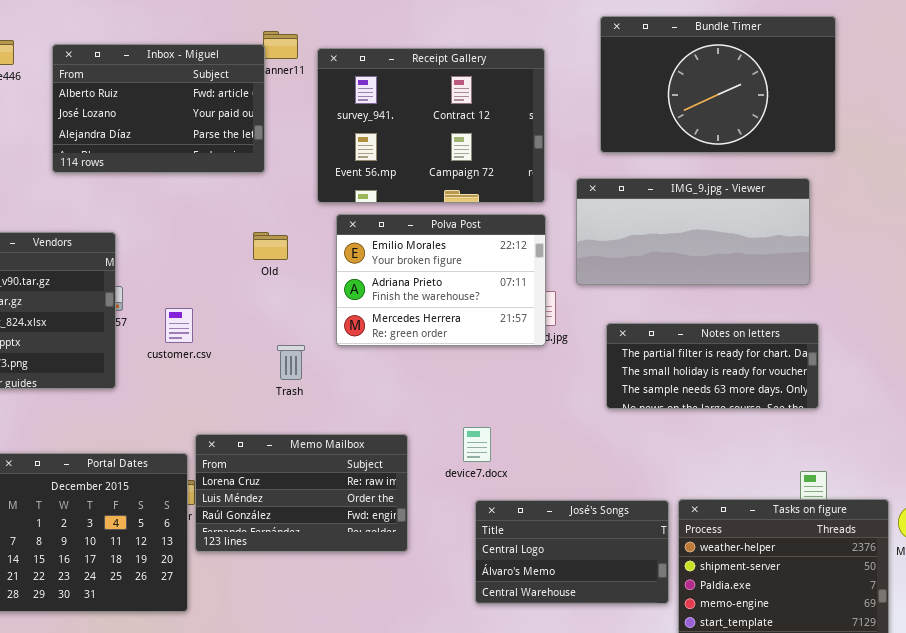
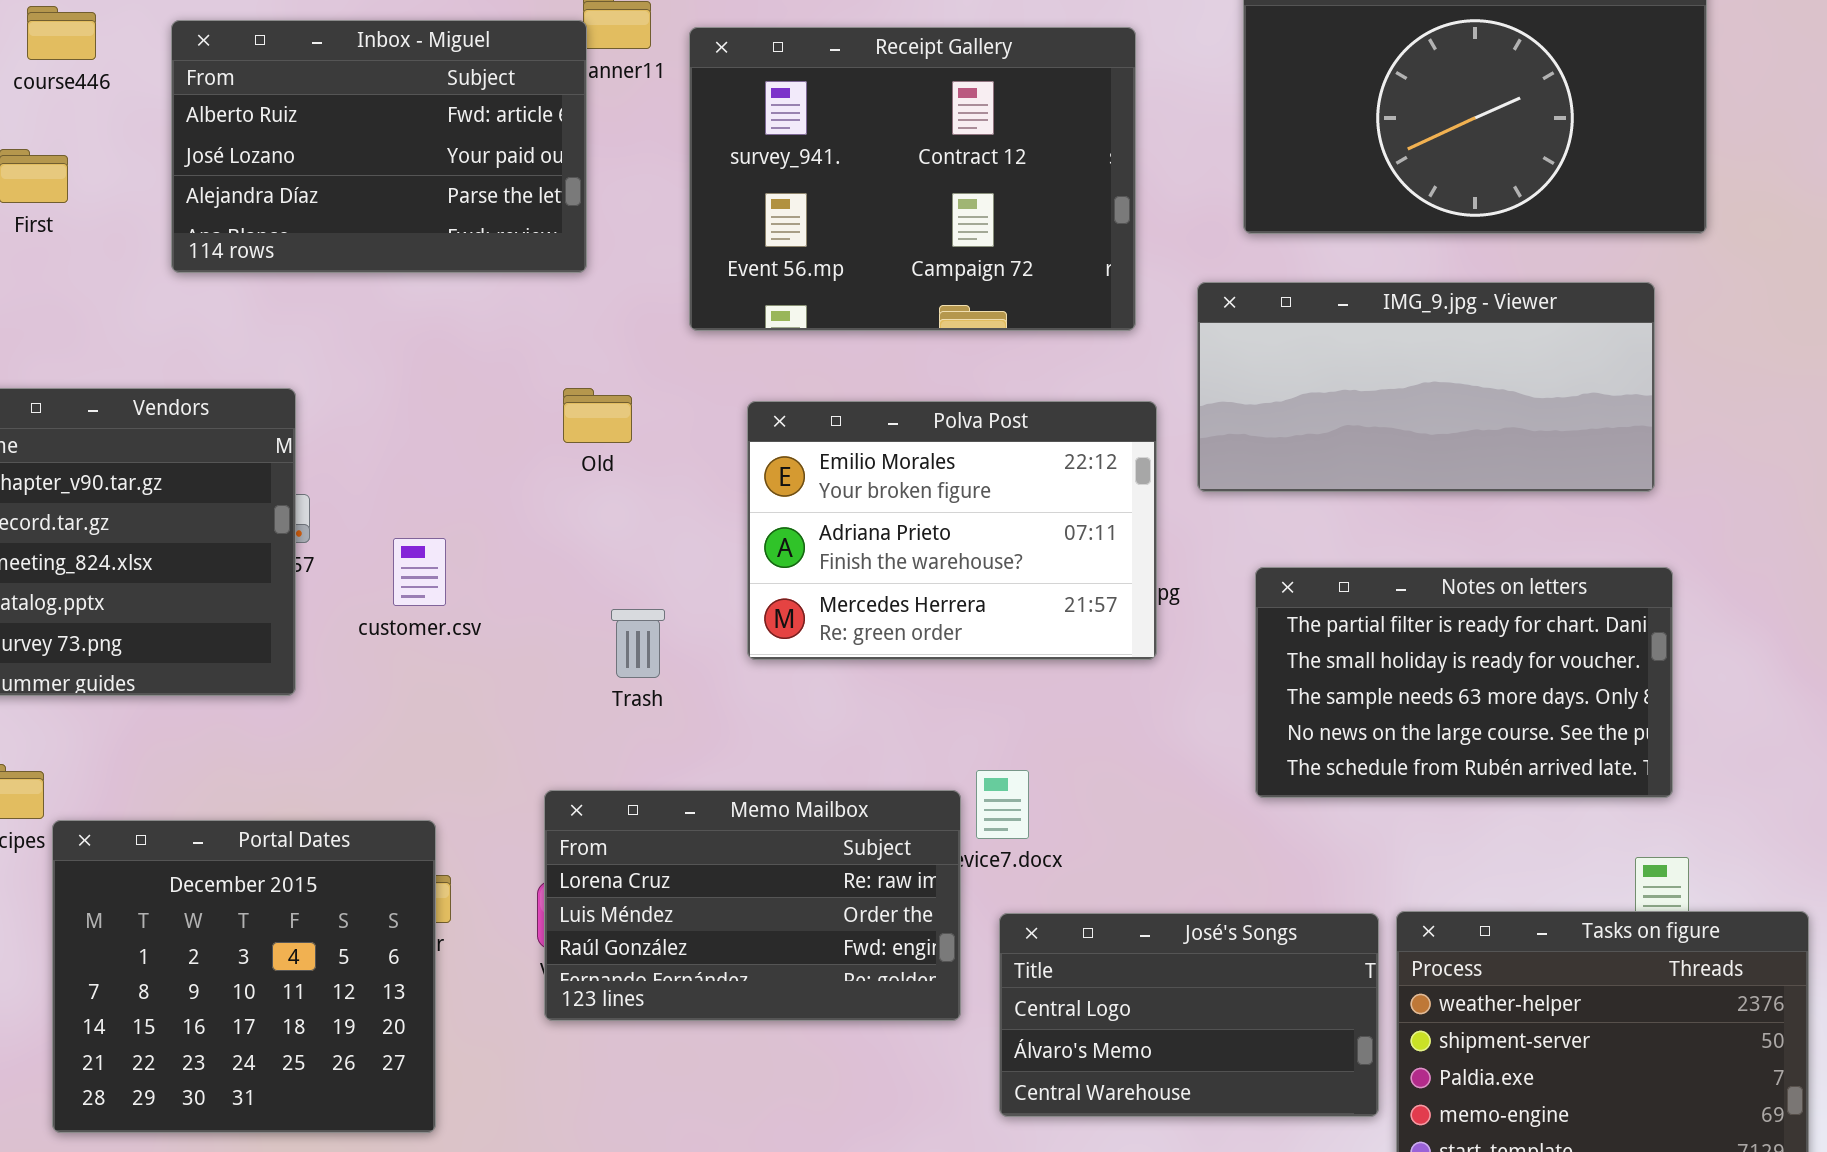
Polva Post: [336,214,546,346] -> [747,401,1157,660], moved
Notes on letters: [606,323,819,409] -> [1255,567,1673,798], resized
Memo Mailbox: [195,434,408,552] -> [544,790,961,1021], moved

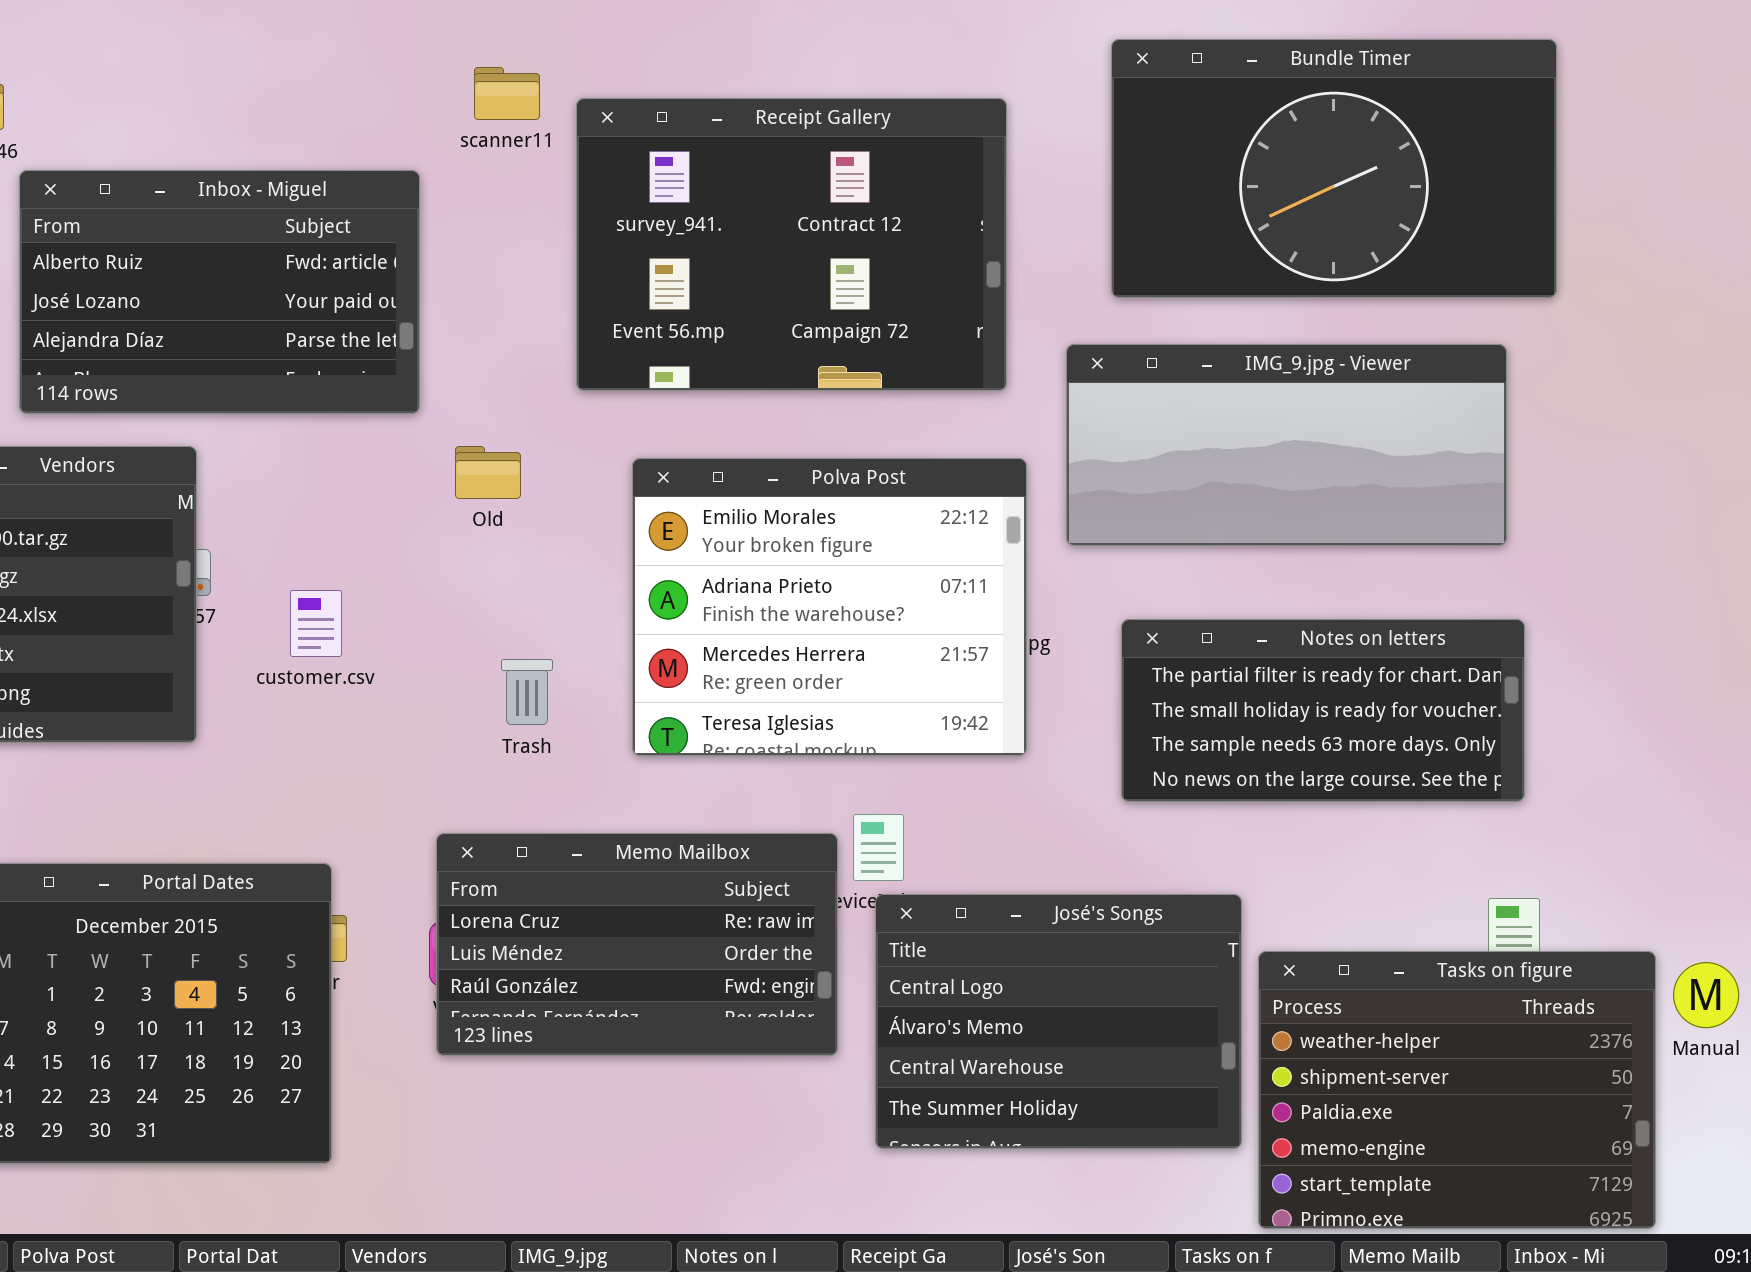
Inbox - Miguel: [171,20,587,273] -> [19,170,420,414], moved
Polva Post: [747,401,1157,660] -> [632,458,1027,756], resized
Notes on letters: [1255,567,1673,798] -> [1121,619,1525,802], resized
José's Songs: [999,913,1379,1117] -> [875,894,1242,1149], resized

